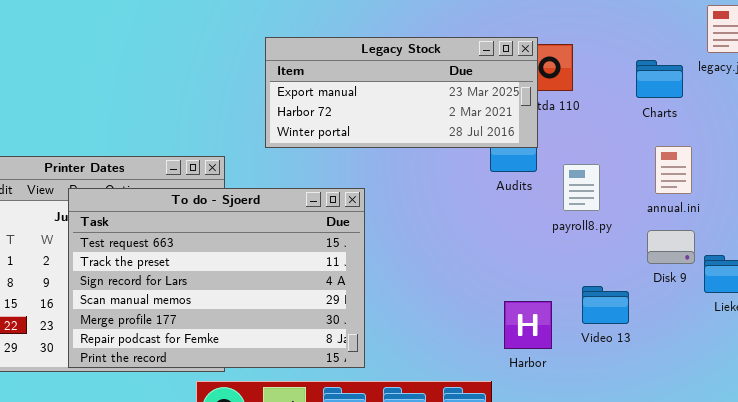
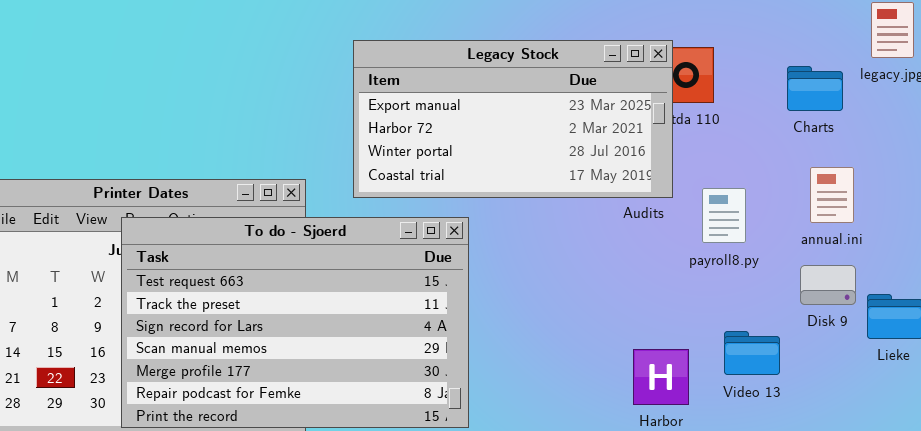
Legacy Stock: [265,37,538,148] -> [353,40,673,198], resized

